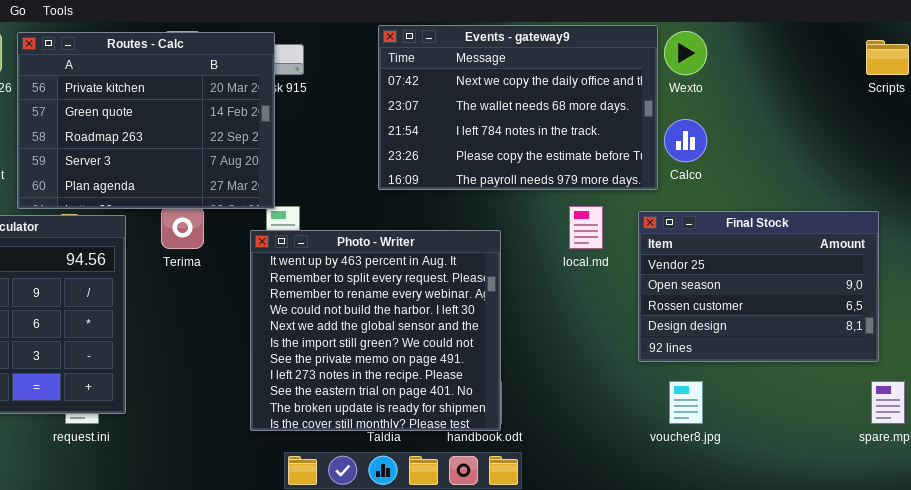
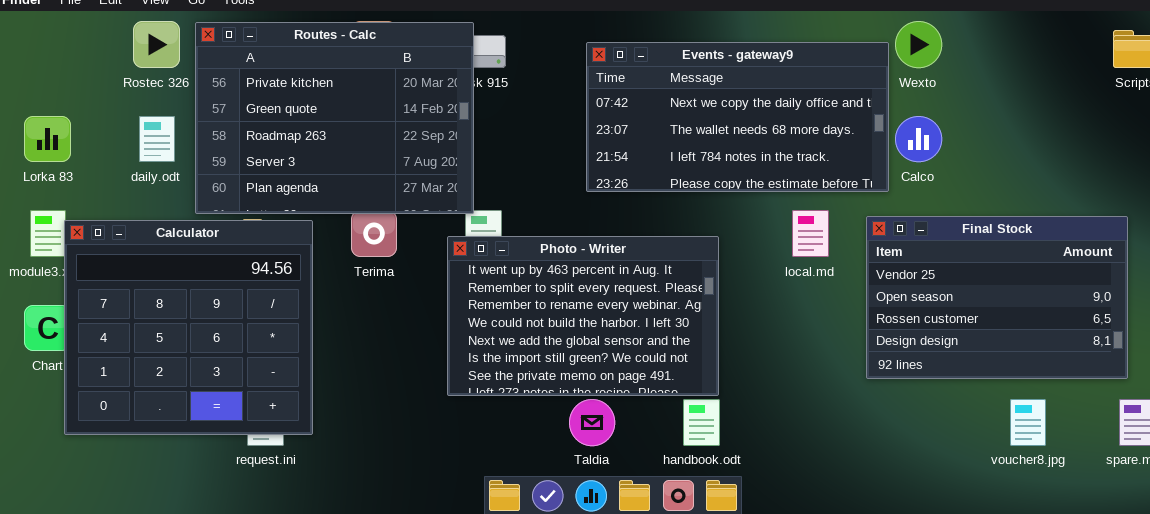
Events - gateway9: [378,25,658,190] -> [586,42,889,192], resized
Photo - Writer: [250,230,501,431] -> [447,236,719,396], resized
voucher8.jpg: [669,381,703,424] -> [1010,399,1046,446], moved

